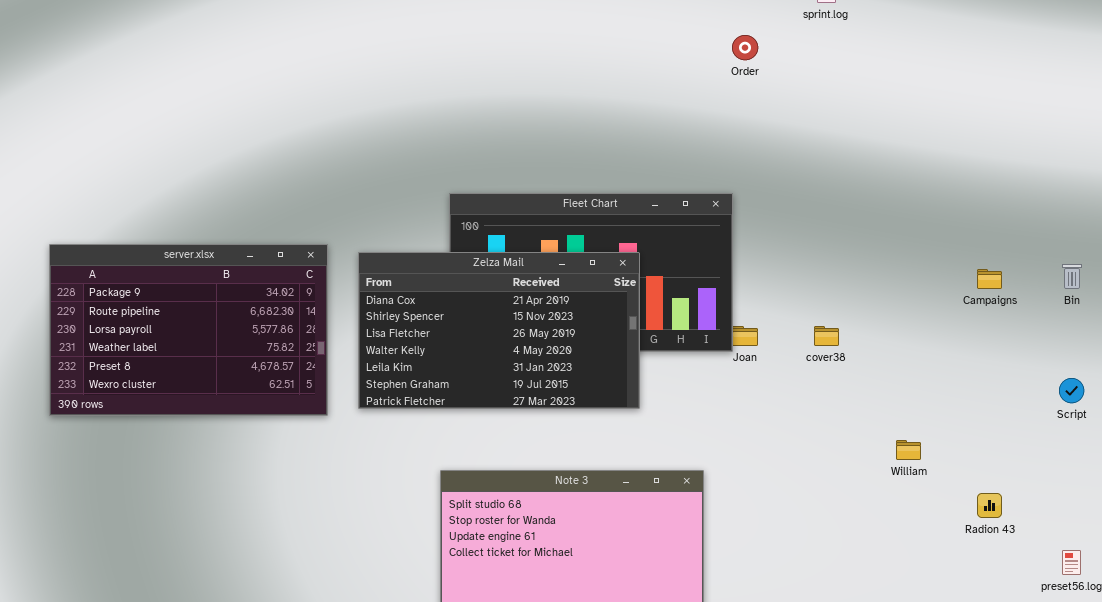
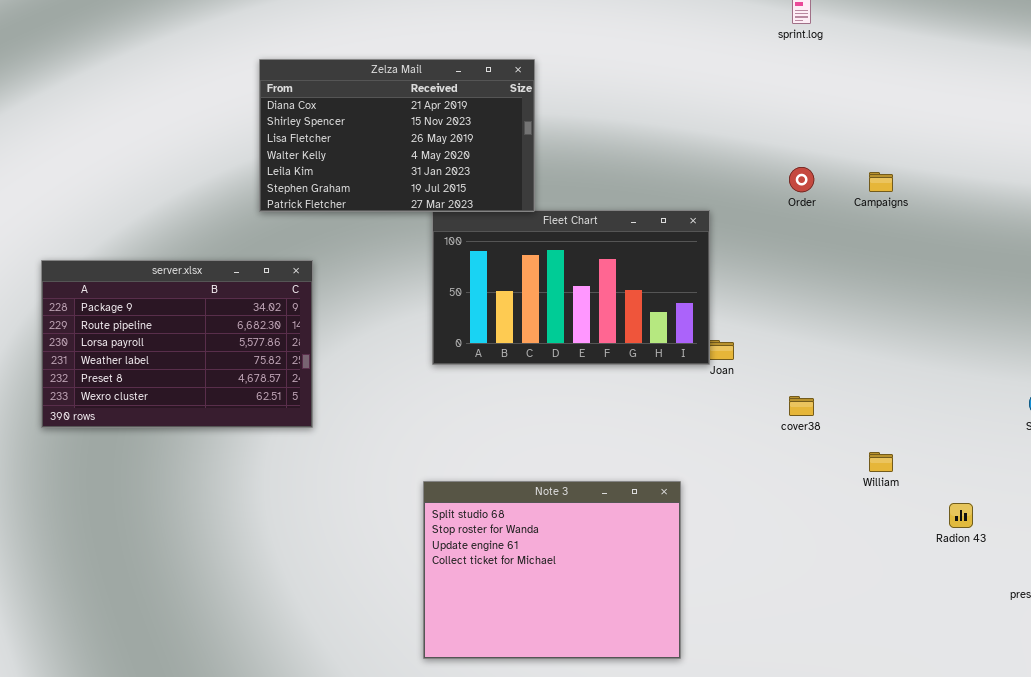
Order: [732,35,758,60] -> [789,167,814,192], moved
Zelza Mail: [358,252,640,409] -> [259,59,535,212], moved
Campaigns: [977,269,1002,289] -> [869,172,893,192], moved
cover38: [814,326,839,346] -> [789,396,814,416], moved

